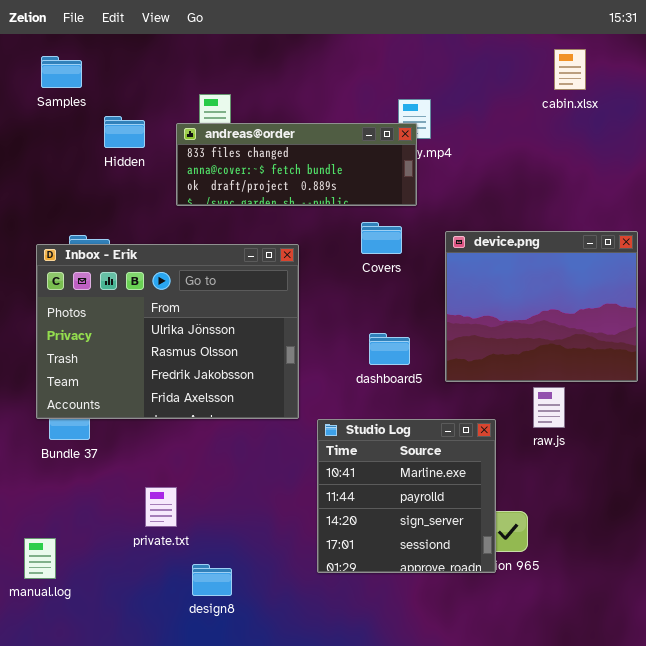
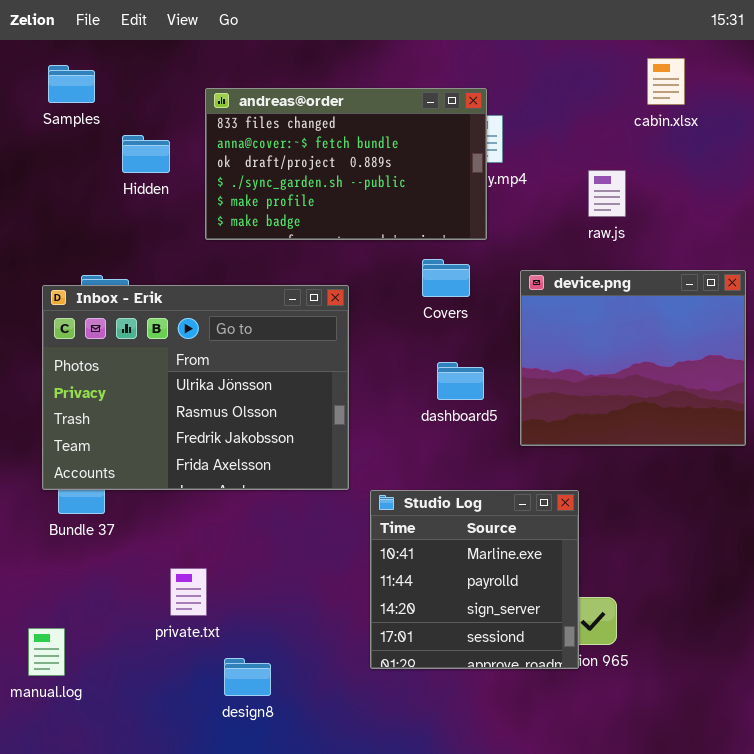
andreas@order: [176,123,417,206] -> [205,88,487,240], resized
dashboard5: [369,333,410,365] -> [437,362,484,400], moved
raw.js: [533,387,565,428] -> [588,170,626,217], moved

